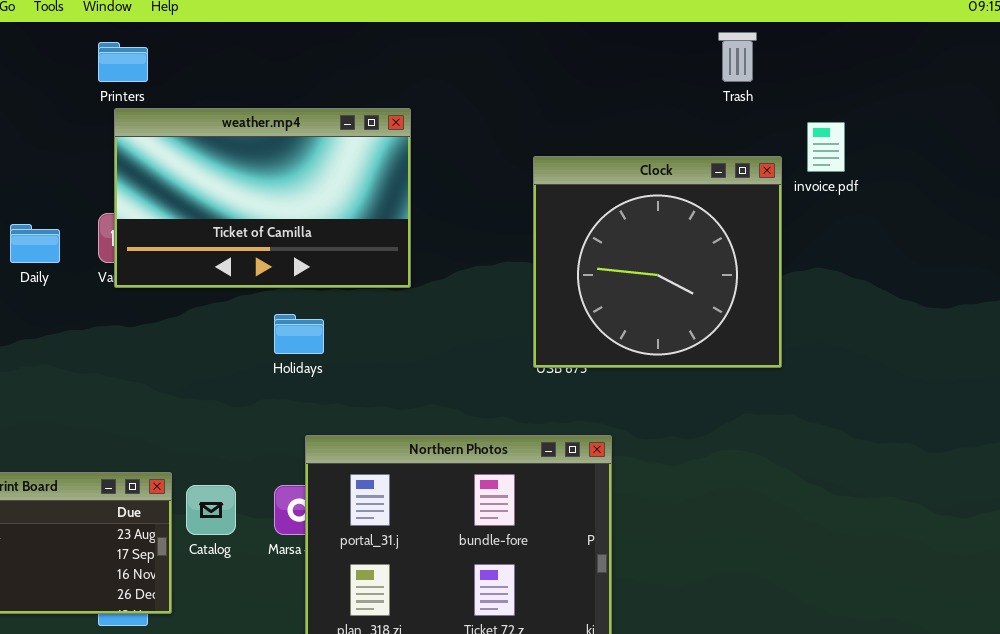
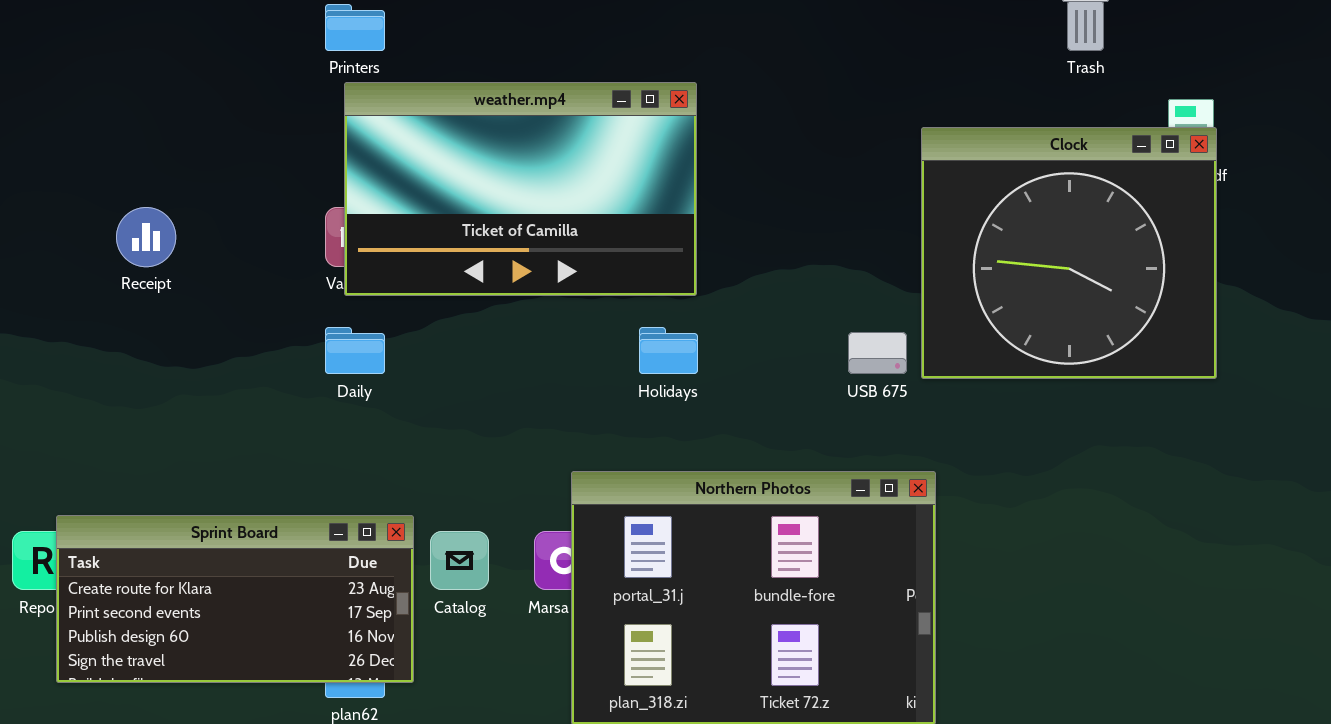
Clock: [533,156,782,368] -> [921,127,1217,379], moved
Daily: [10,224,60,263] -> [325,327,385,374], moved
Holidays: [274,314,324,354] -> [639,327,698,374], moved

